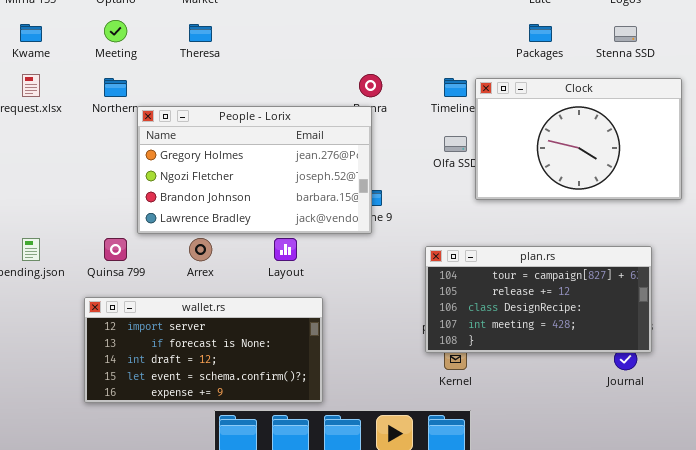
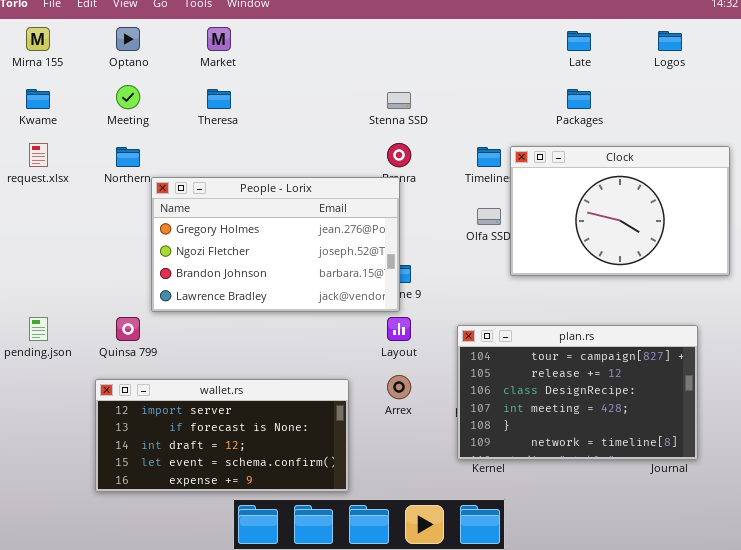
Stenna SSD: [614,26,637,42] -> [387,92,411,109], moved
Arrex: [189,238,212,261] -> [387,375,411,399], moved
Layout: [274,238,297,261] -> [387,317,411,341], moved
plan.rs: [425,246,652,353] -> [457,325,698,460], resized

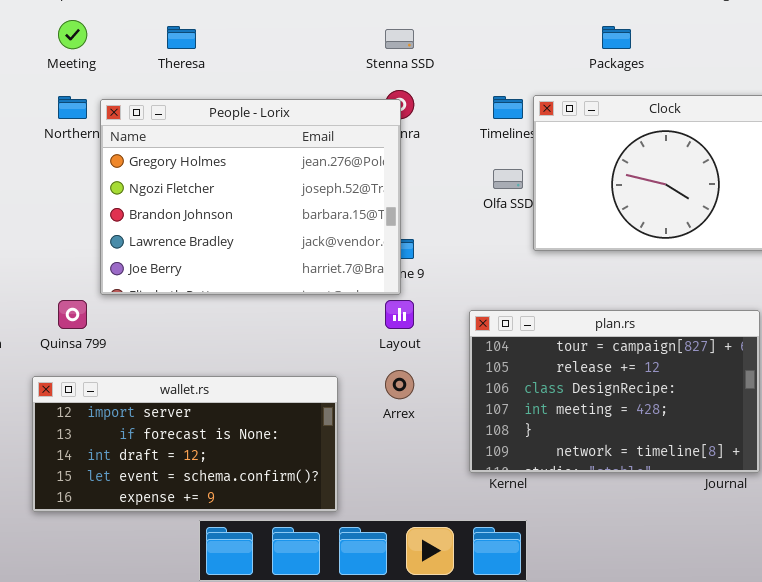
People - Lorix: [151,177,400,312] -> [100,99,401,295], resized

